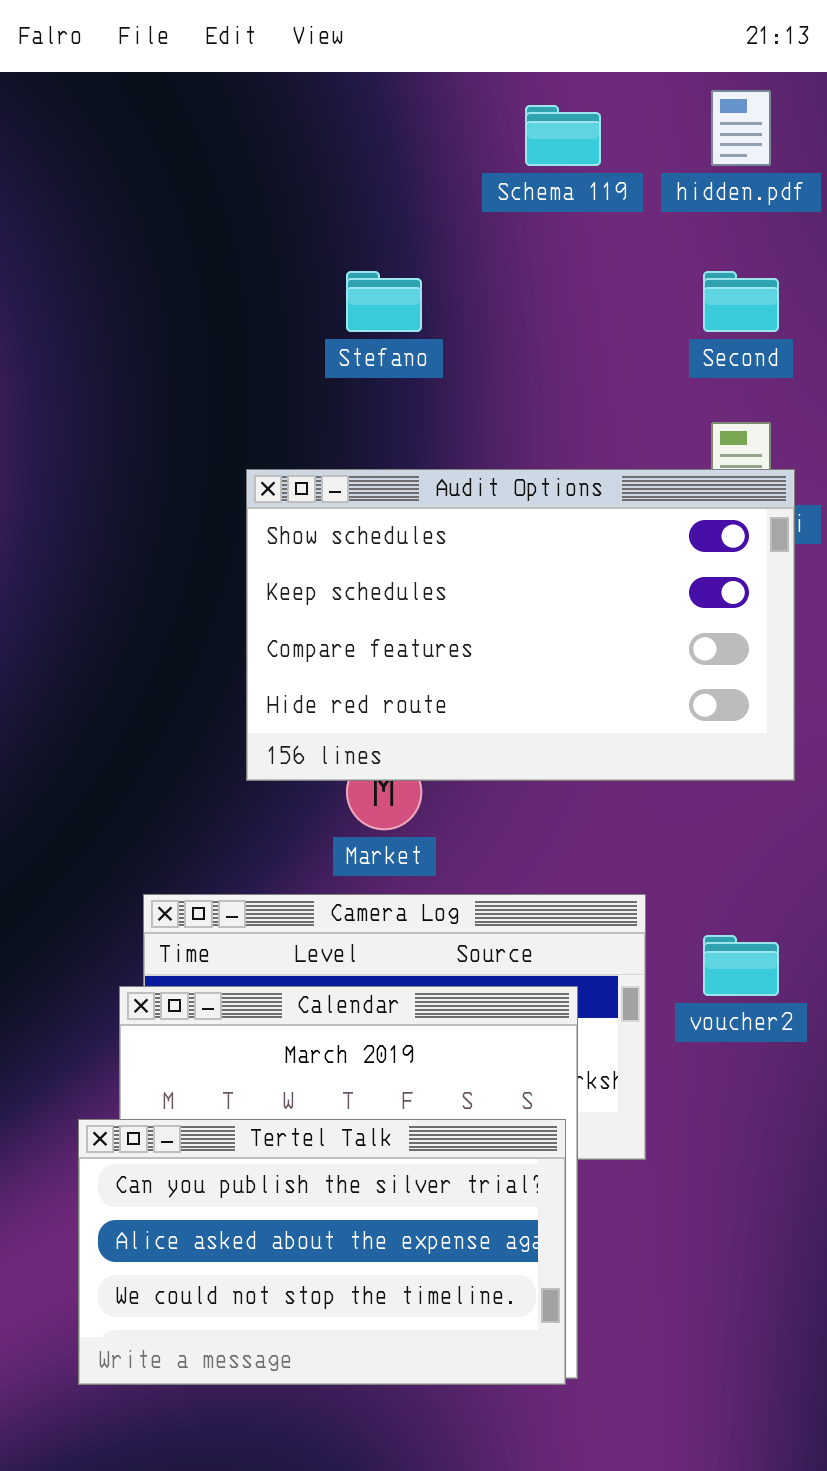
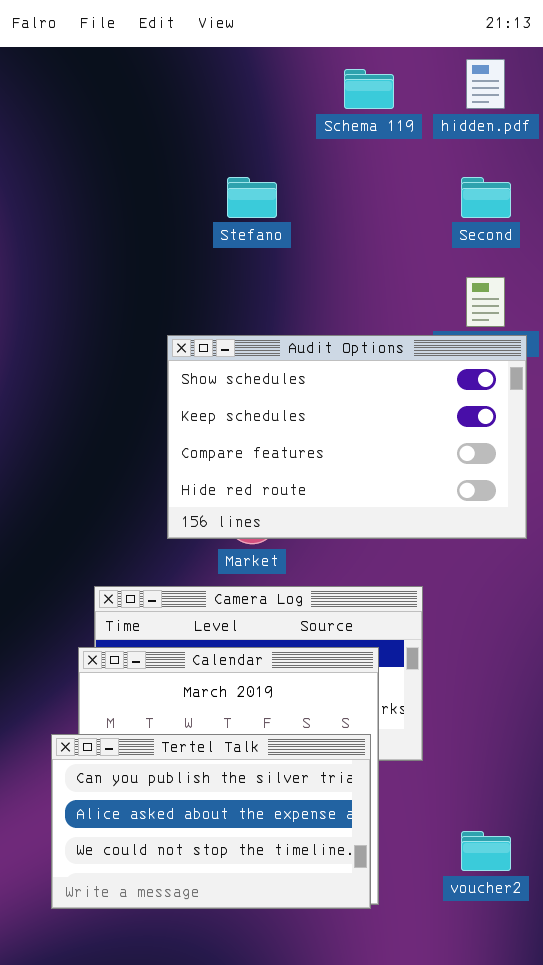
Audit Options: [246,469,795,781] -> [167,335,527,539], moved
voucher2: [703,935,779,996] -> [461,831,511,871], moved

